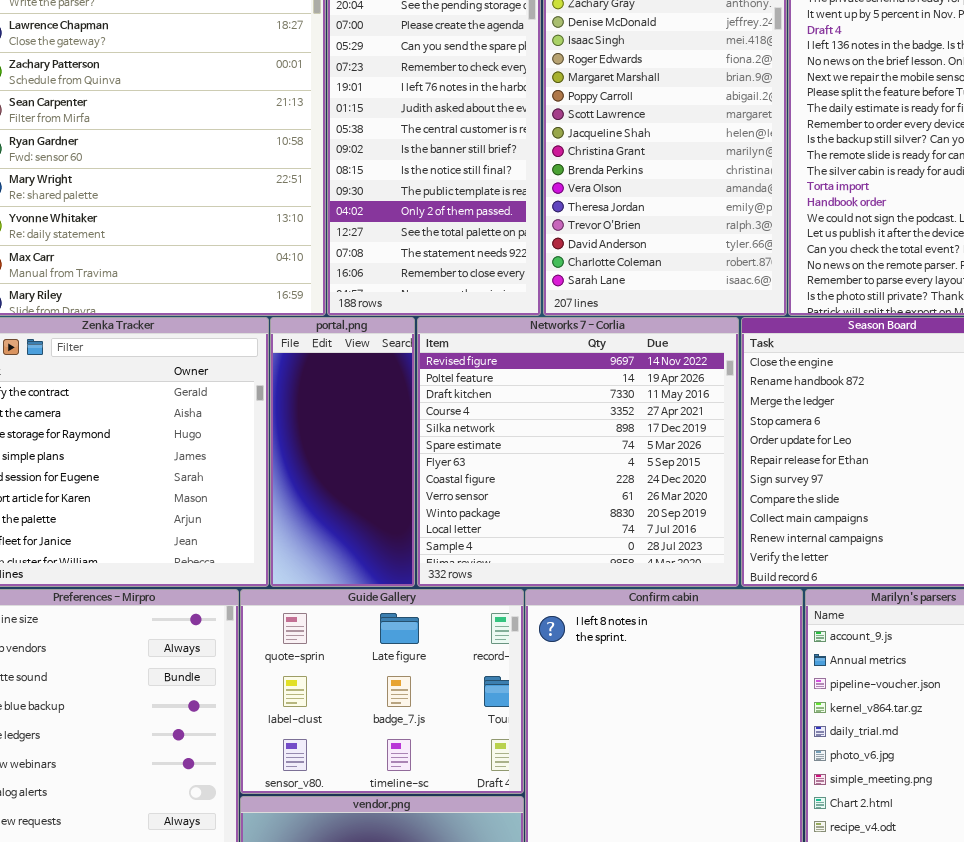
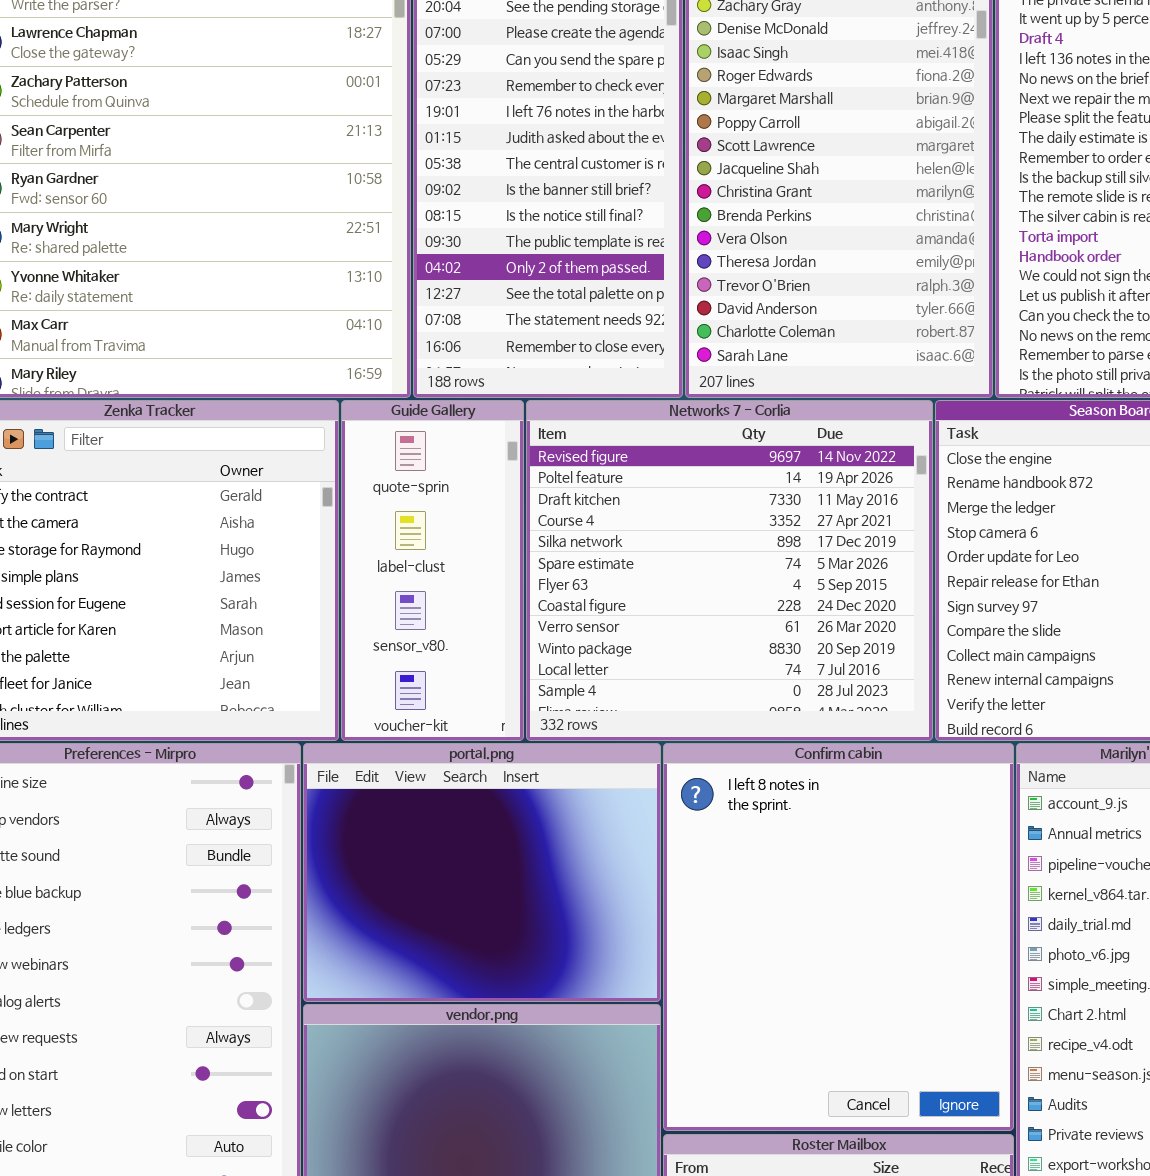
portal.png: [270,317,415,587] -> [303,743,661,1002], moved, resized
Guide Gallery: [240,589,524,794] -> [341,400,524,741], moved, resized

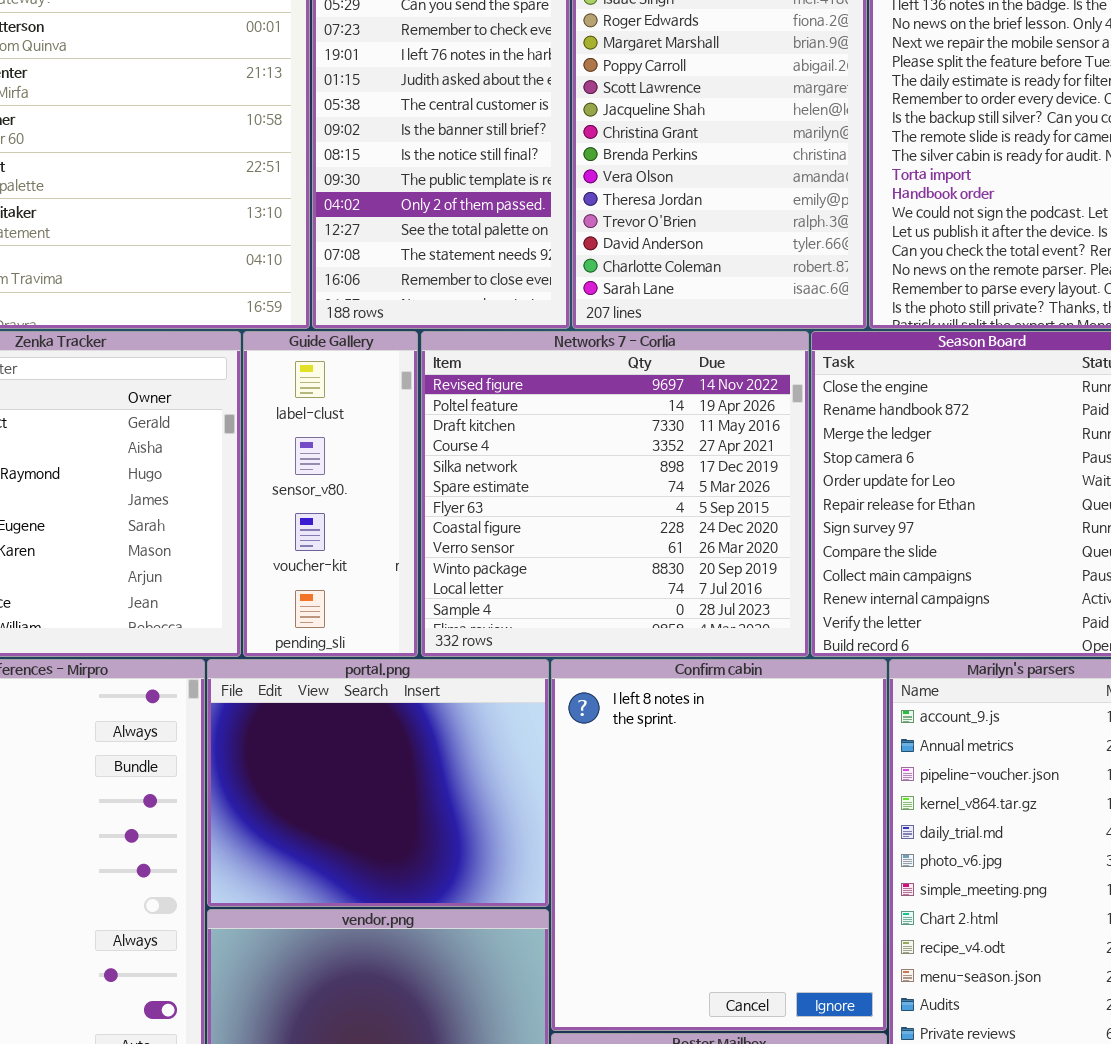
Guide Gallery: [341,400,524,741] -> [243,331,418,657], scrolled down 1 row

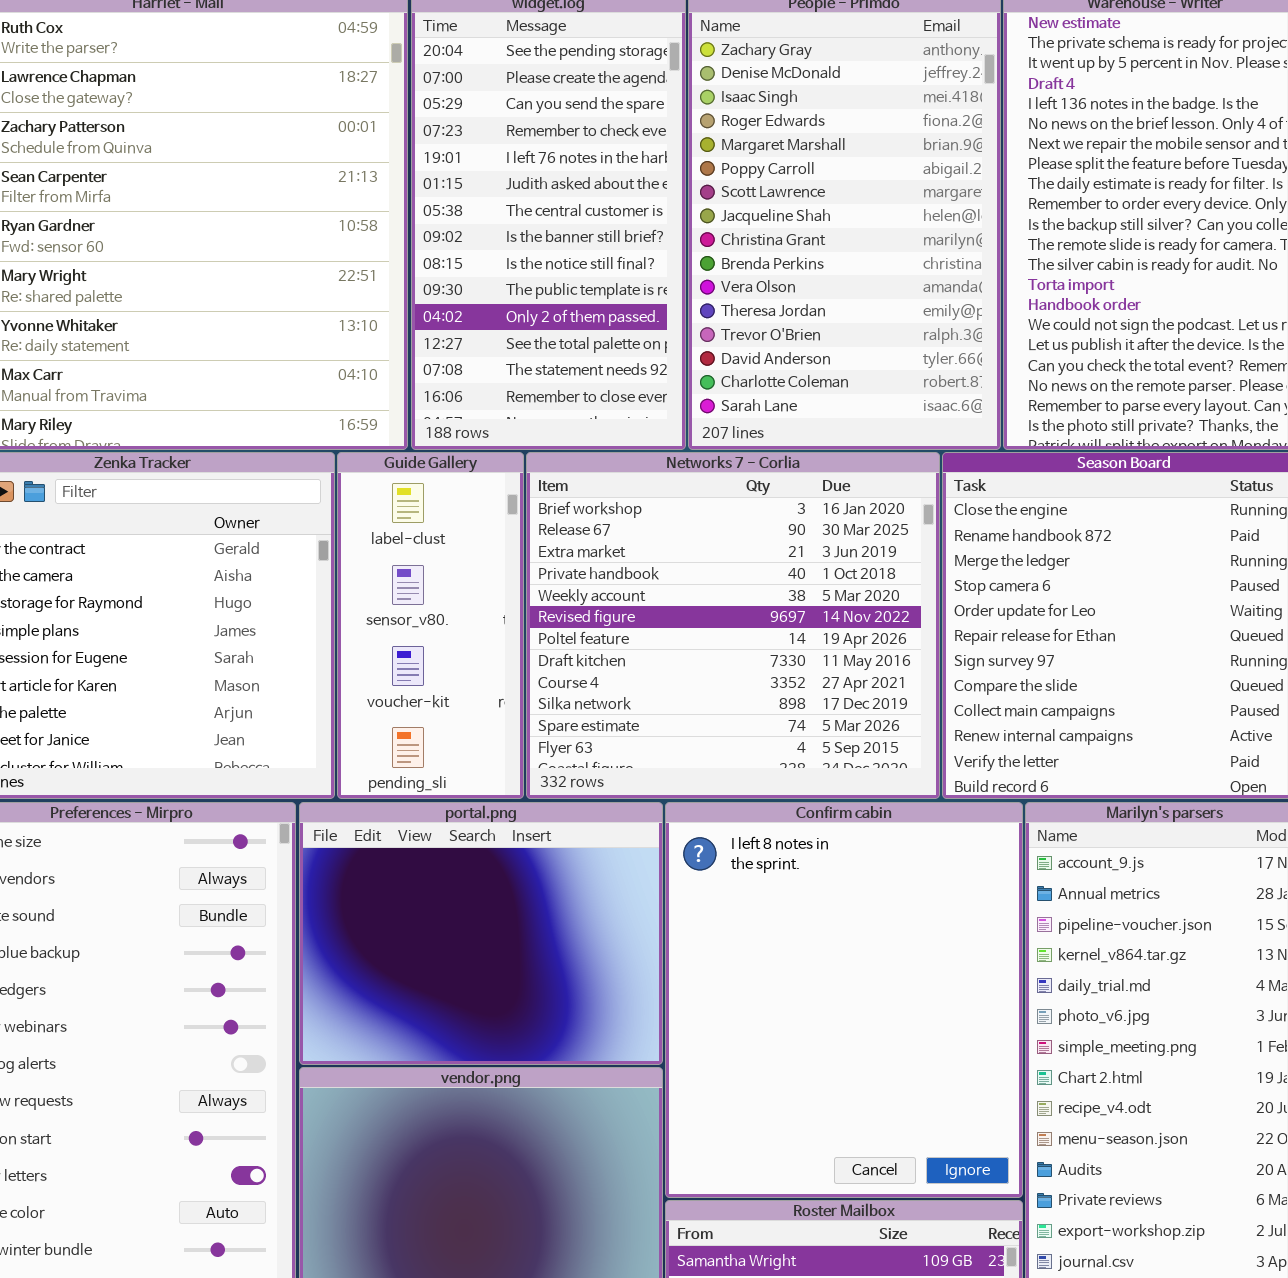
Networks 7 - Corlia: [421,331,809,657] -> [526,452,940,799], scrolled up 5 rows

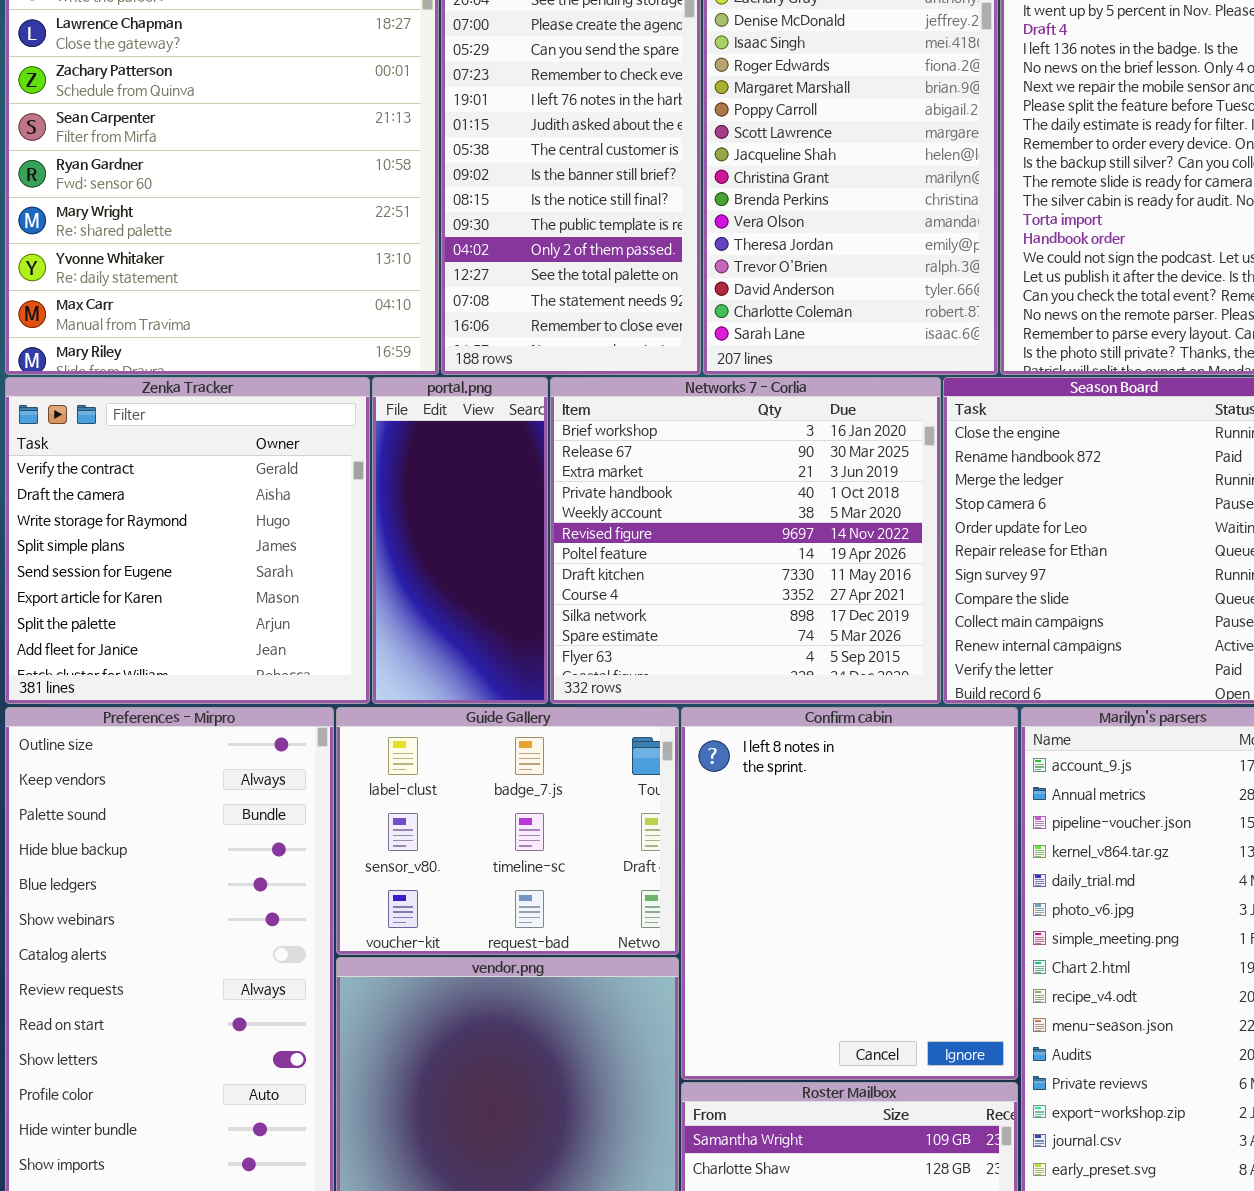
Guide Gallery: [337,452,524,799] -> [336,707,679,955], moved, resized
portal.png: [299,802,663,1065] -> [372,377,548,704], moved, resized

